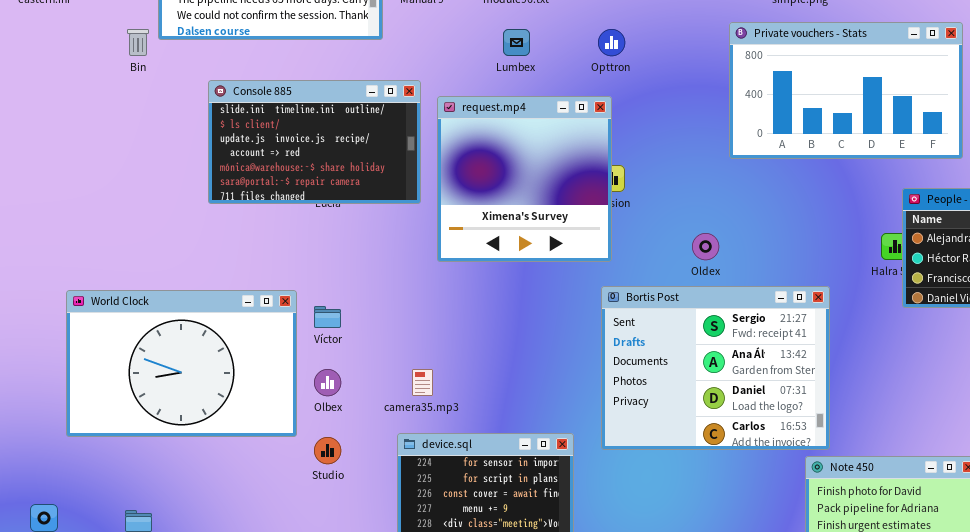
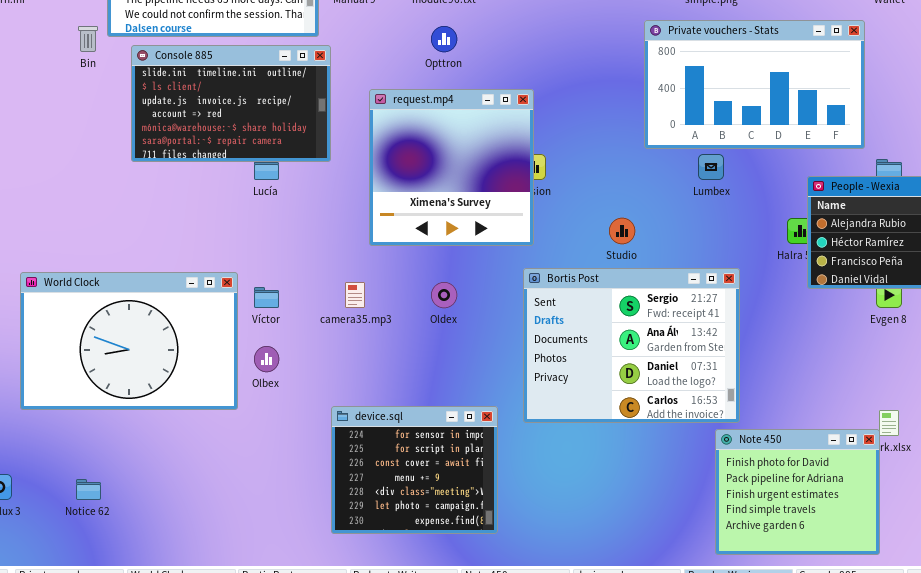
Lumbex: [503,29,530,56] -> [698,154,724,180], moved
Opttron: [598,29,625,56] -> [431,26,457,52], moved
Console 885: [208,80,421,204] -> [131,45,331,162], moved
Oldex: [692,233,719,260] -> [431,282,457,308], moved
camera35.mp3: [412,369,433,396] -> [345,282,365,308], moved
Studio: [314,437,341,464] -> [609,218,635,244], moved

